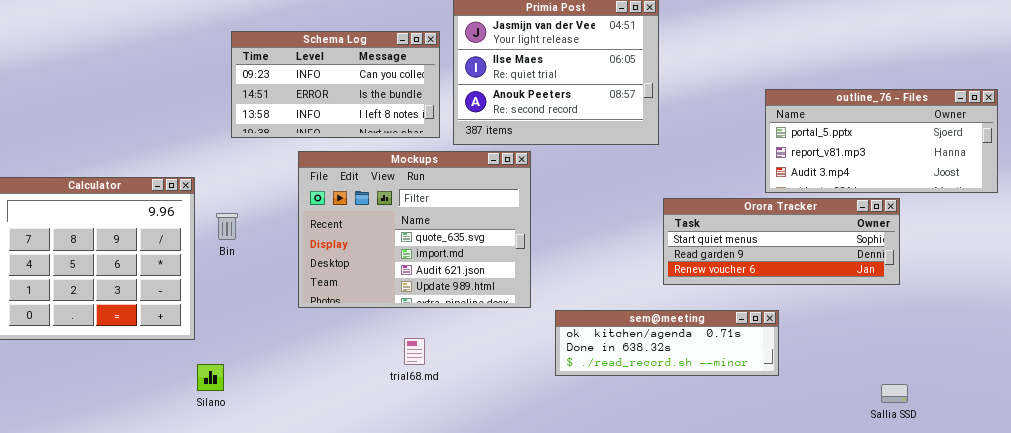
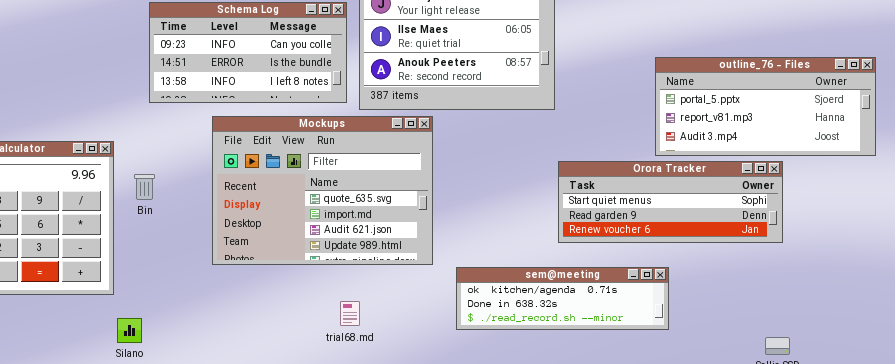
trial68.md: [404,338,425,365] -> [340,301,360,326], moved

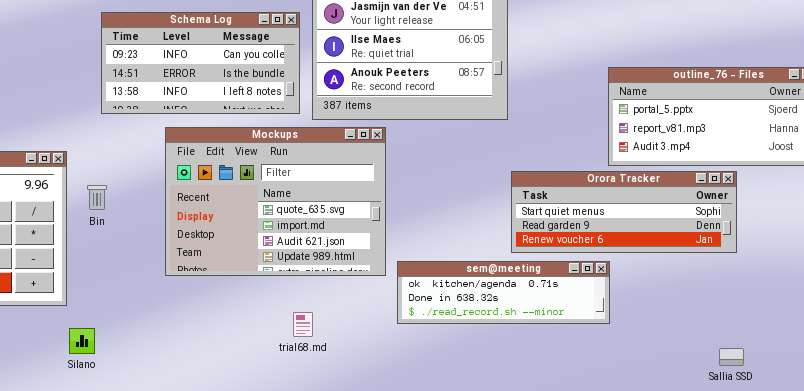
sem@meeting: [456,267,669,330] -> [397,261,610,324], moved

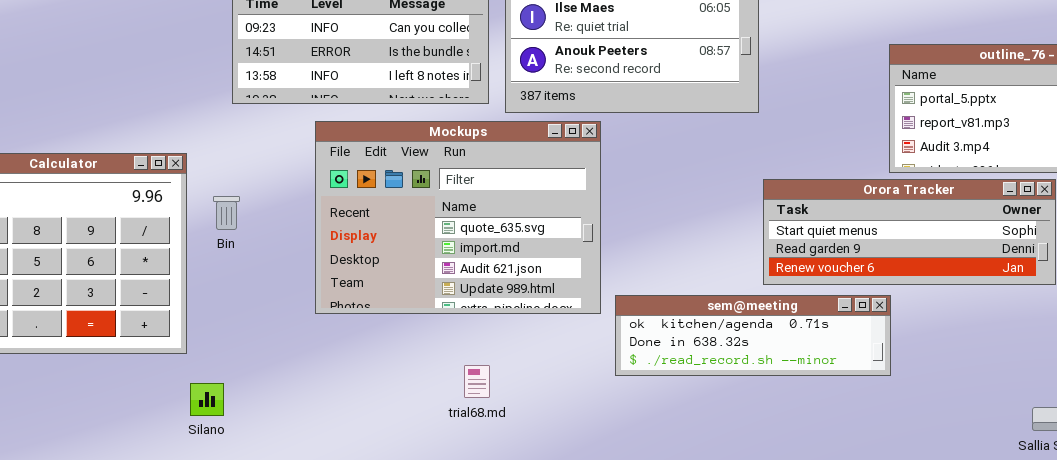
trial68.md: [293,312,313,337] -> [464,365,490,398], moved

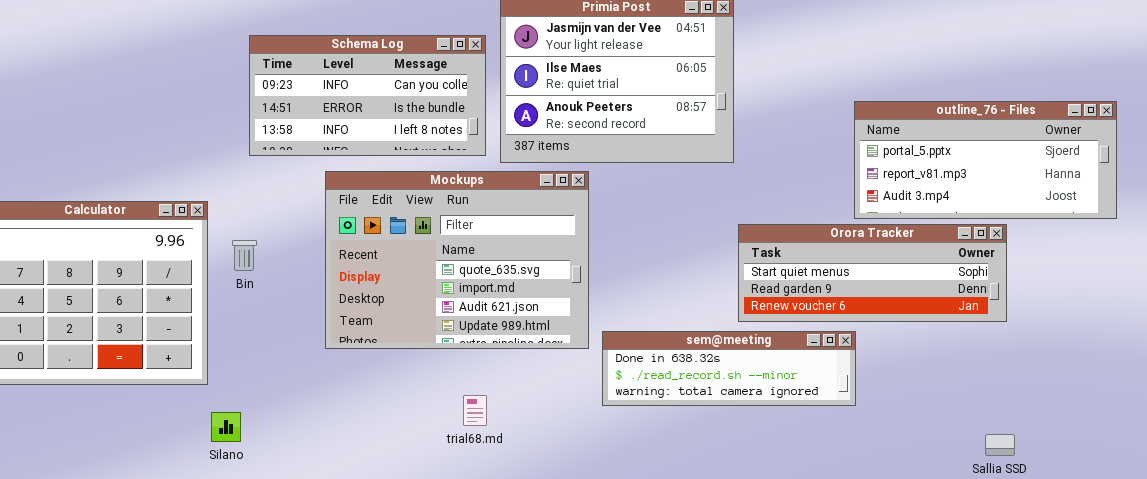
sem@meeting: [615,295,891,376] -> [602,331,856,406], scrolled down 1 row

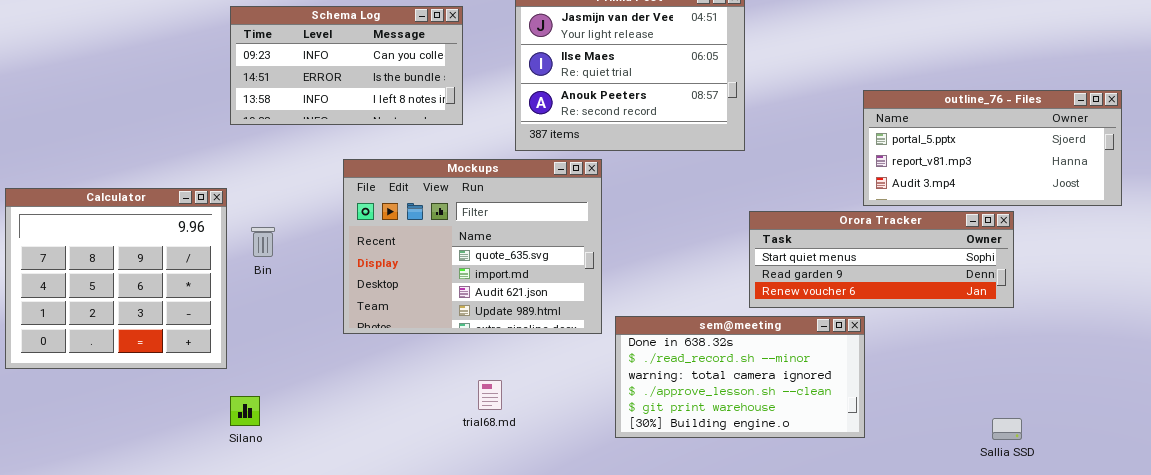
Schema Log: [249,35,486,156] -> [230,6,463,125], moved
sem@meeting: [602,331,856,406] -> [615,316,865,438], resized

